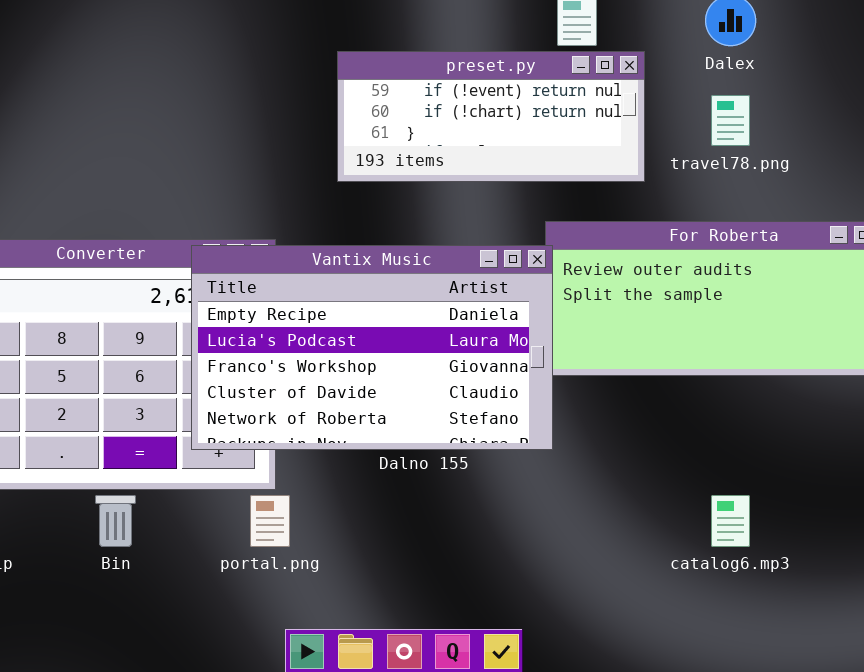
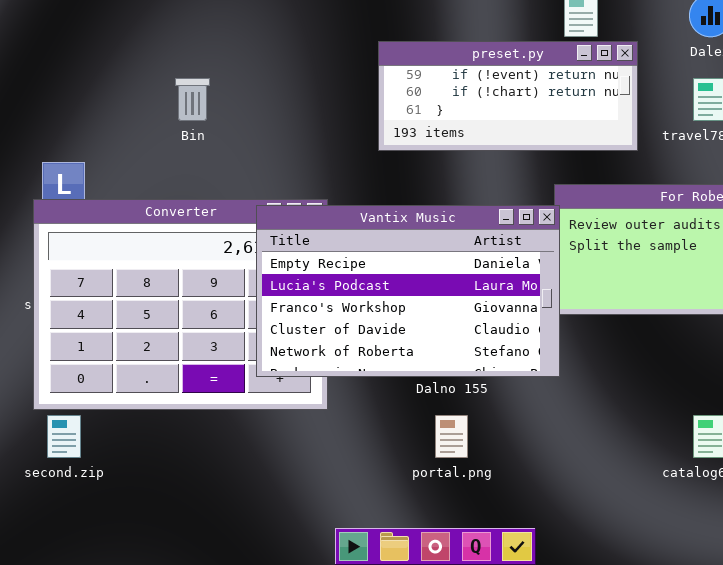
Bin: [95,495,136,547] -> [175,78,210,121], moved
portal.png: [250,495,290,547] -> [435,415,468,458], moved

